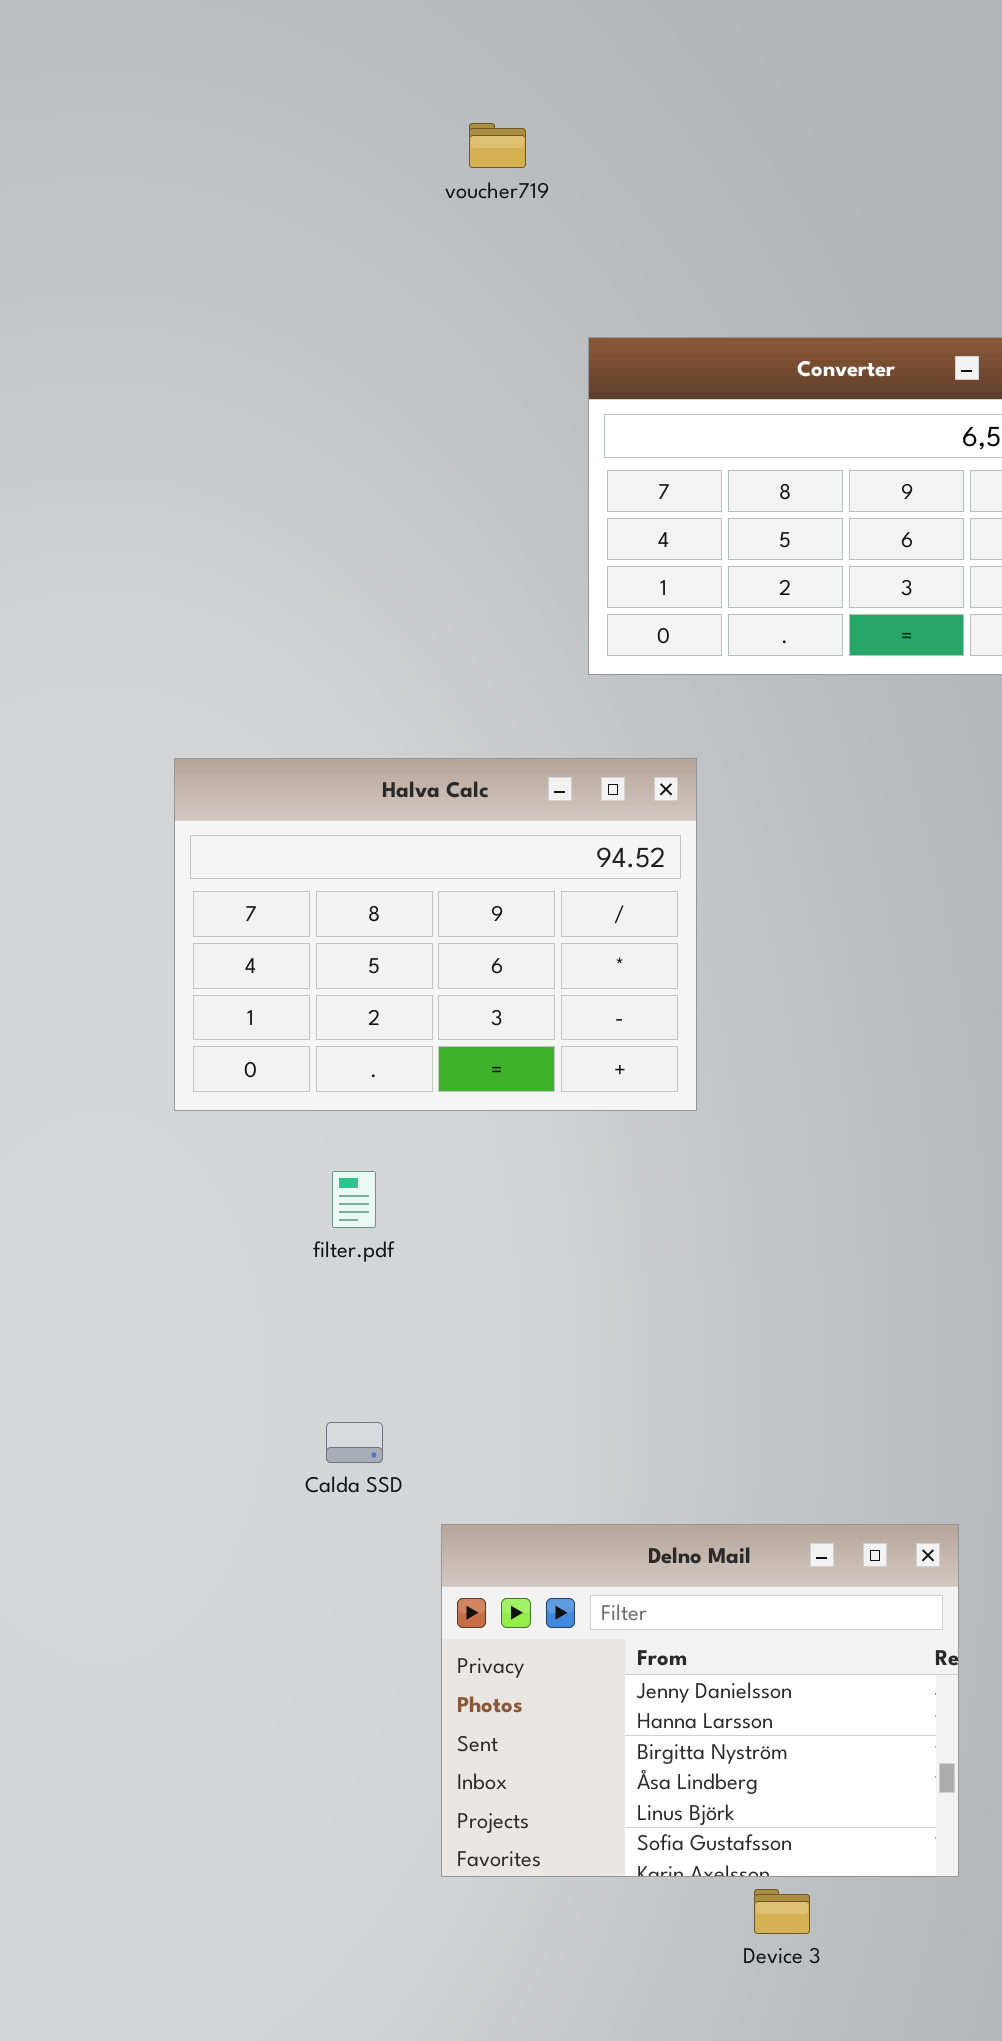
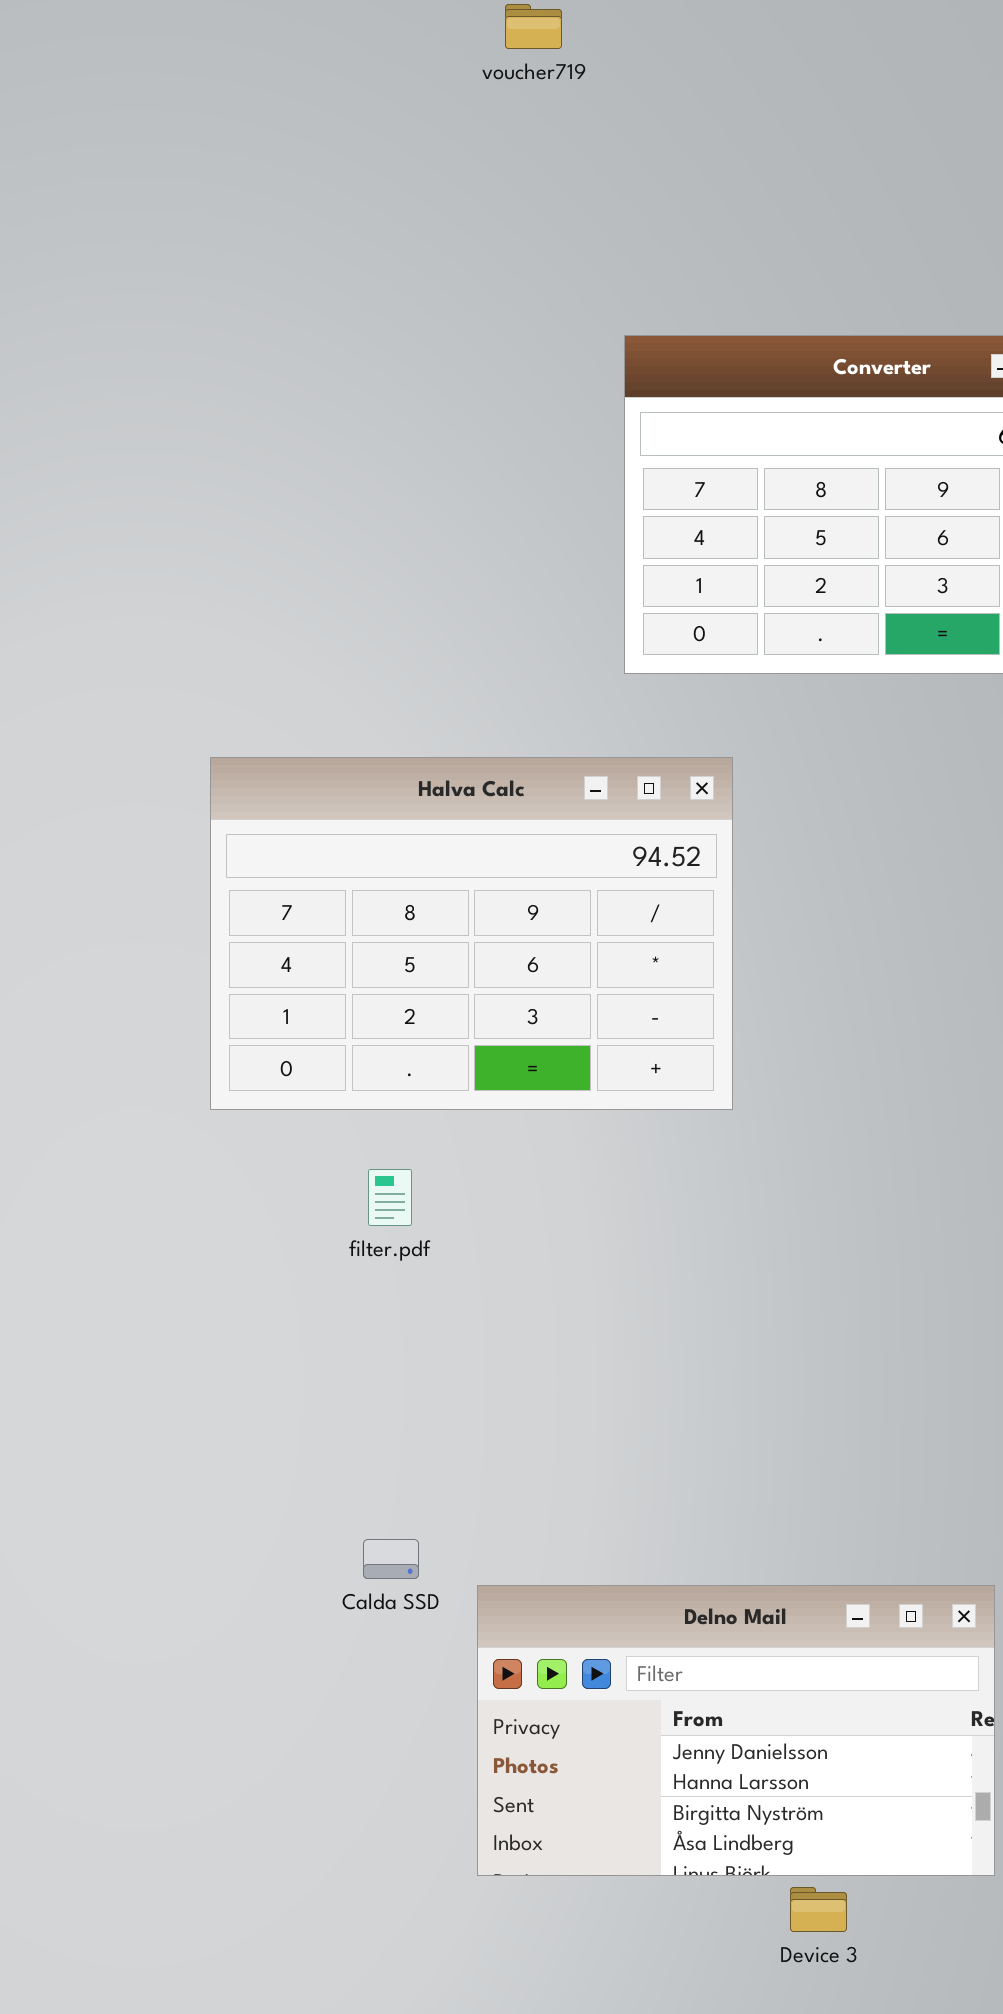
voucher719: [469,123,526,168] -> [505,4,562,49], moved
Calda SSD: [326,1422,383,1463] -> [363,1539,419,1579], moved
Delno Mail: [441,1524,959,1877] -> [477,1585,995,1876], resized

